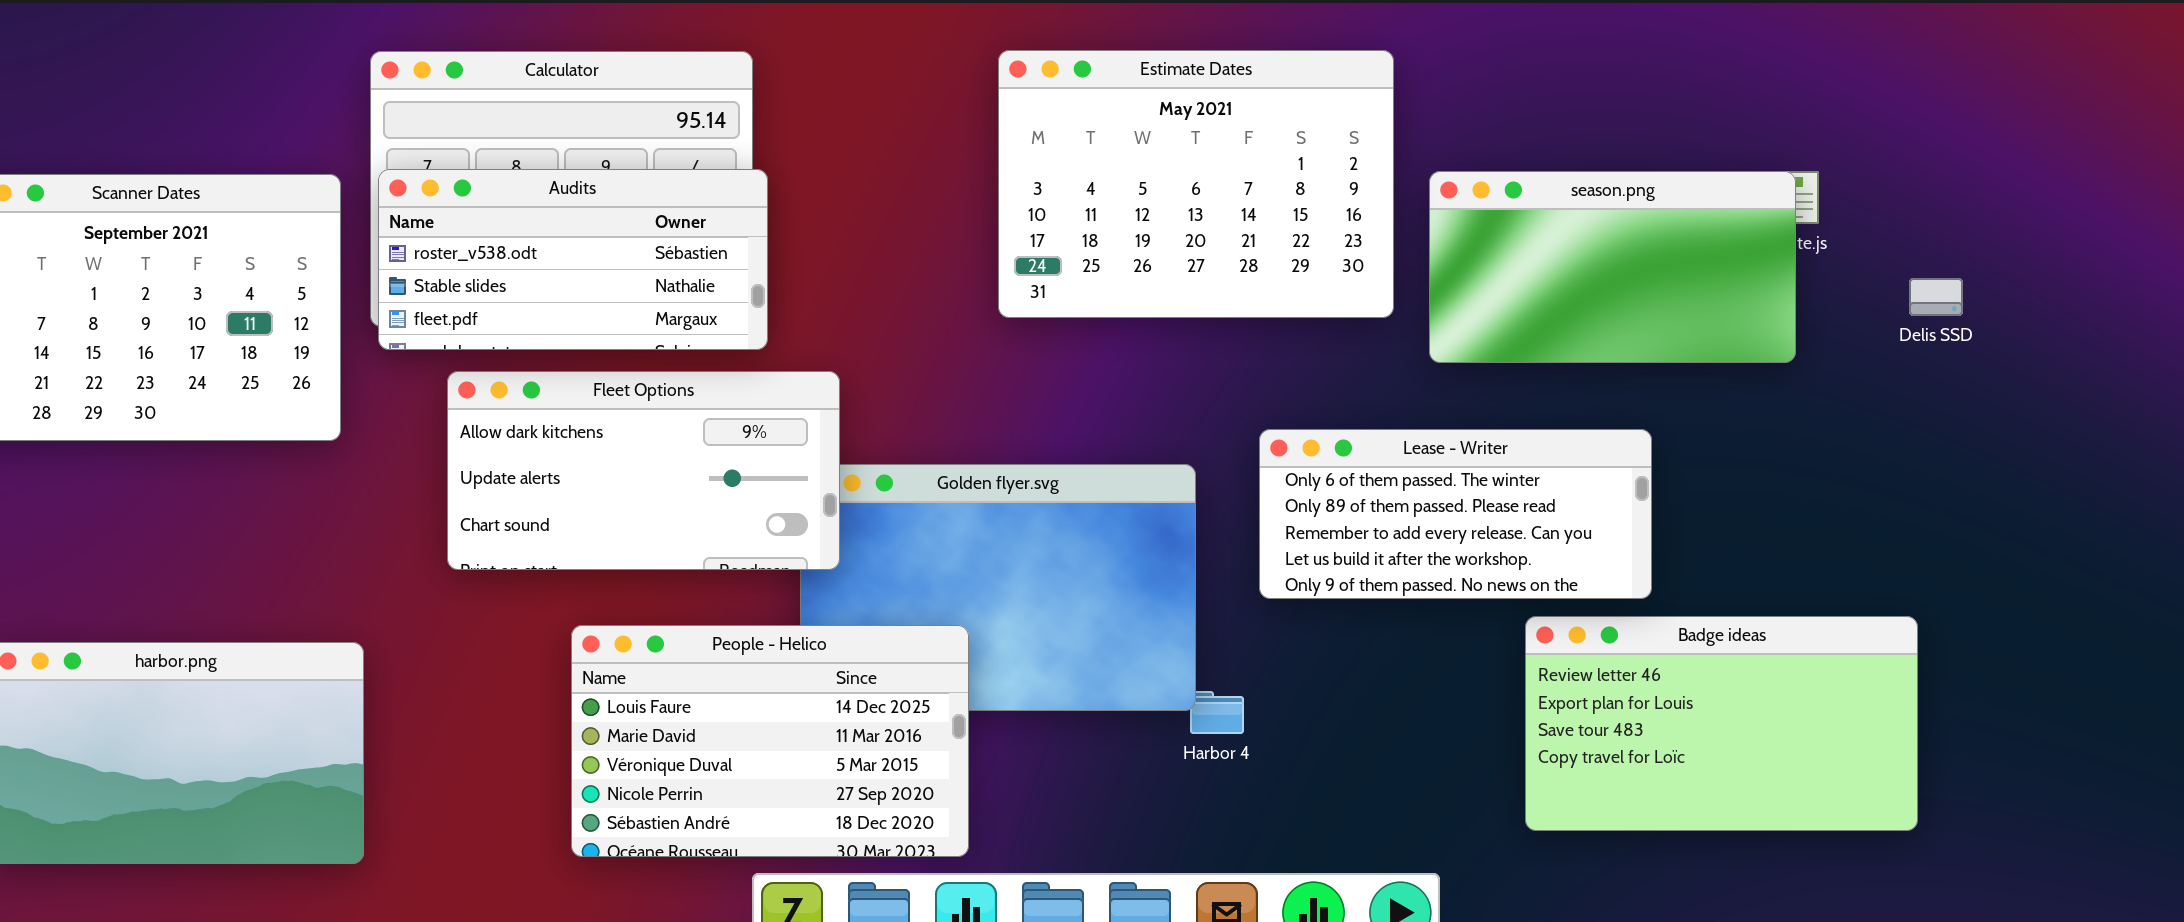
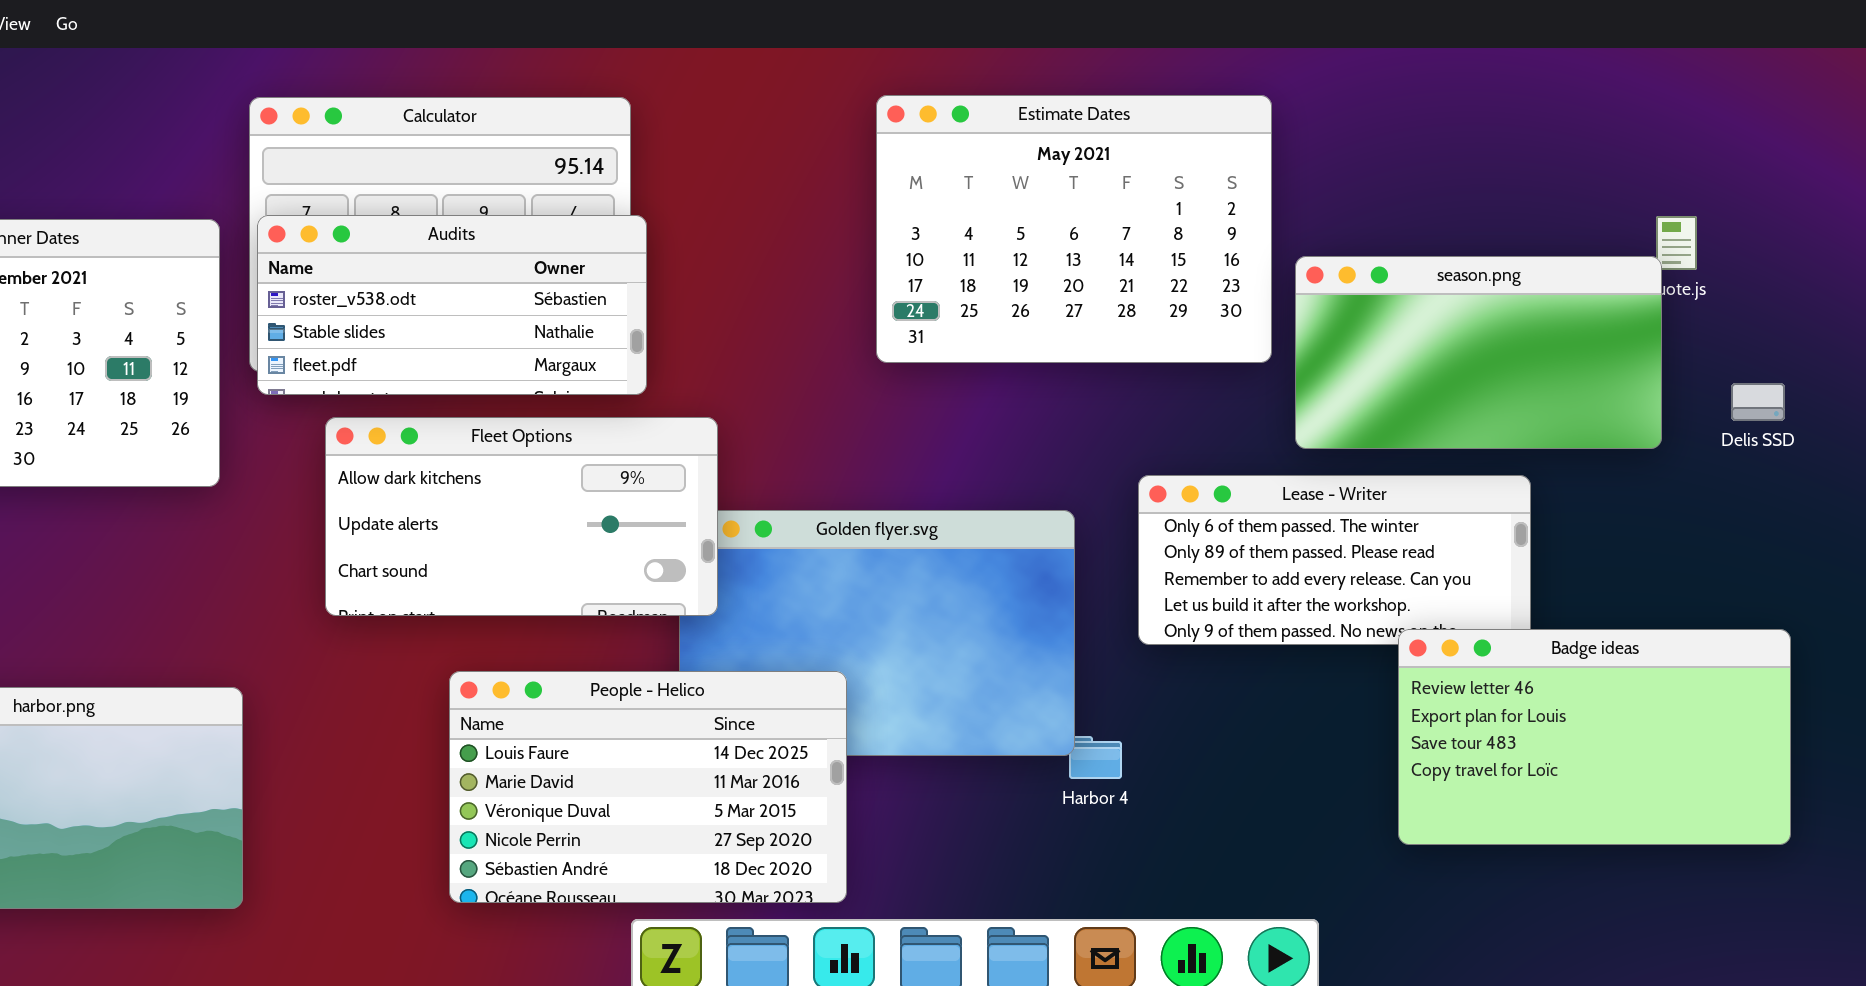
season.png: [1429,171,1796,363] -> [1295,256,1662,449], moved
Delis SSD: [1909,278,1963,316] -> [1731,383,1785,421], moved
Badge ideas: [1525,616,1918,831] -> [1398,629,1791,845], moved

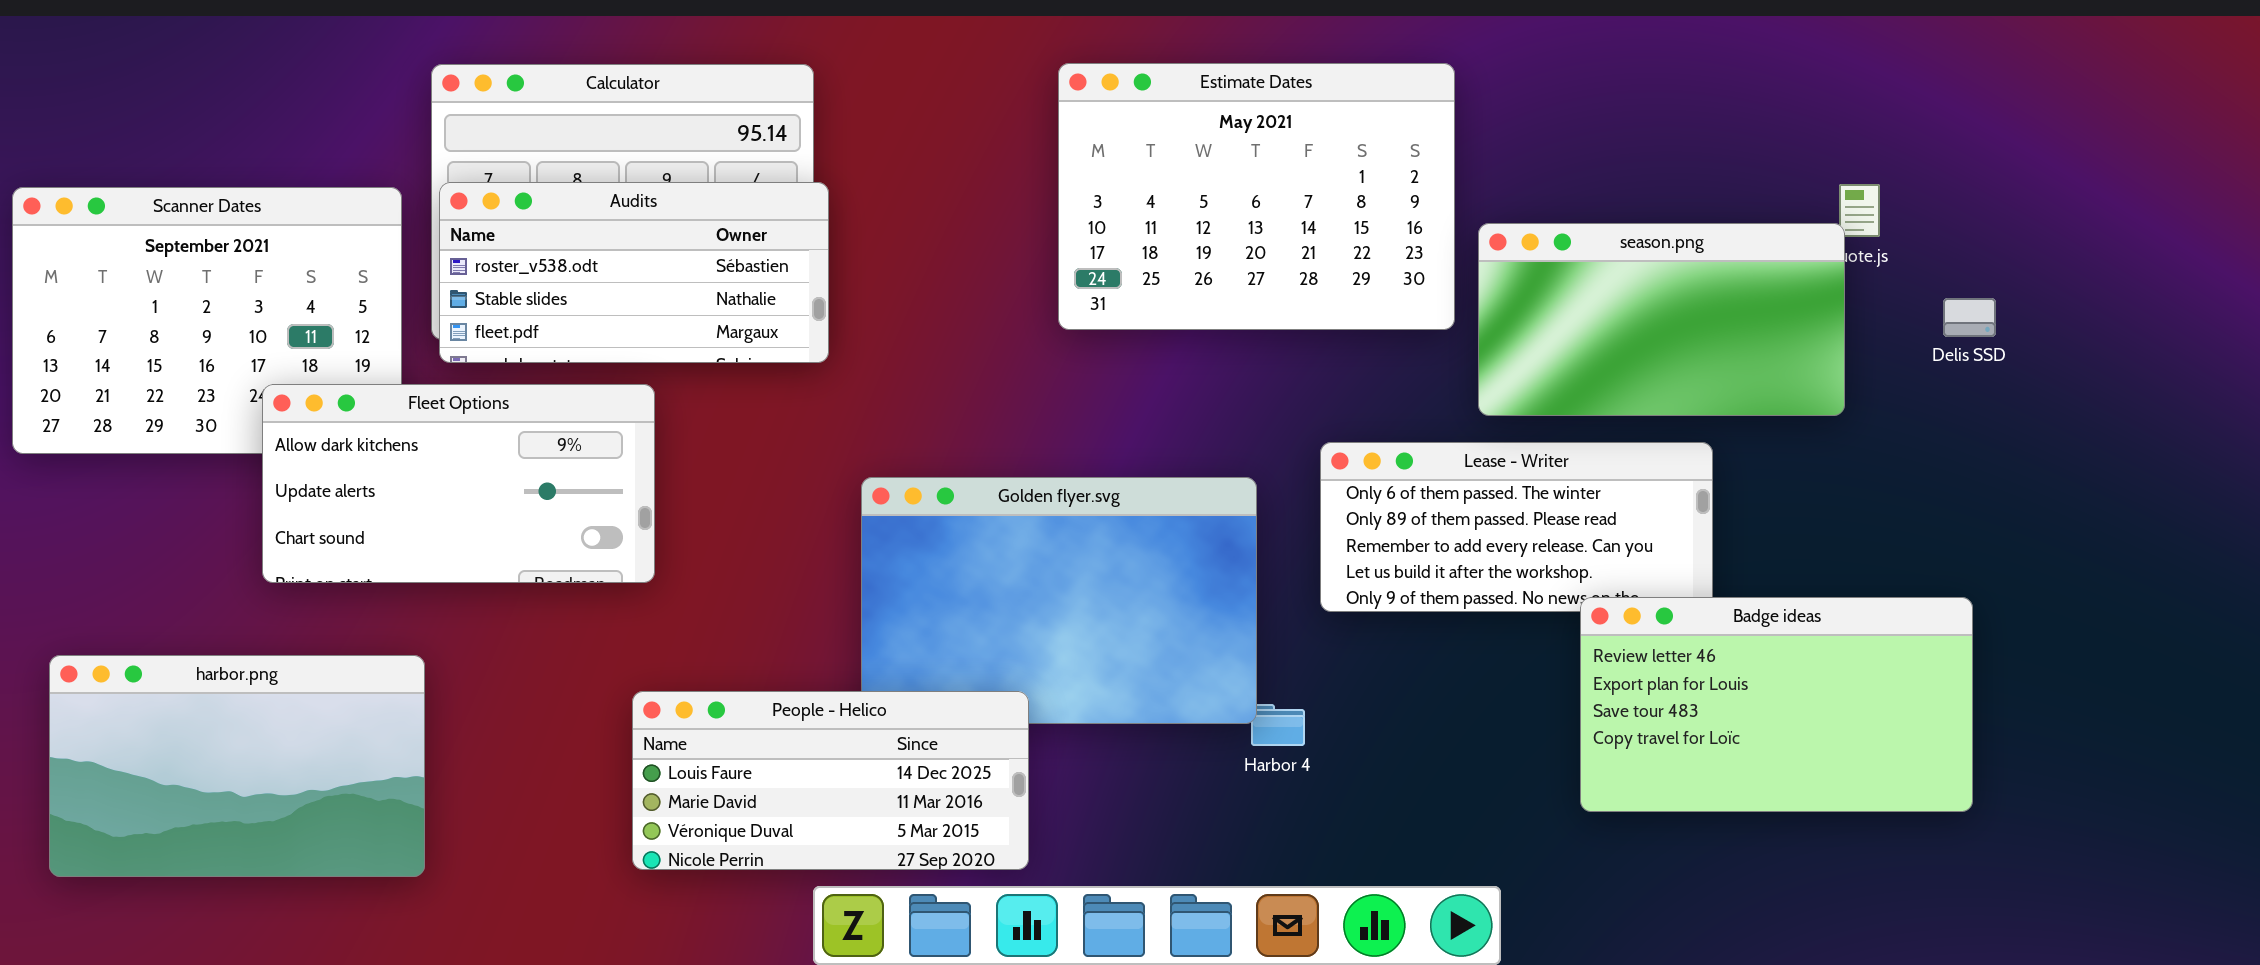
Delis SSD: [1731,383,1785,421] -> [1943,298,1996,337], moved
Fleet Options: [325,417,718,616] -> [262,384,655,583], moved
People - Helico: [449,671,847,903] -> [632,691,1029,870], resized

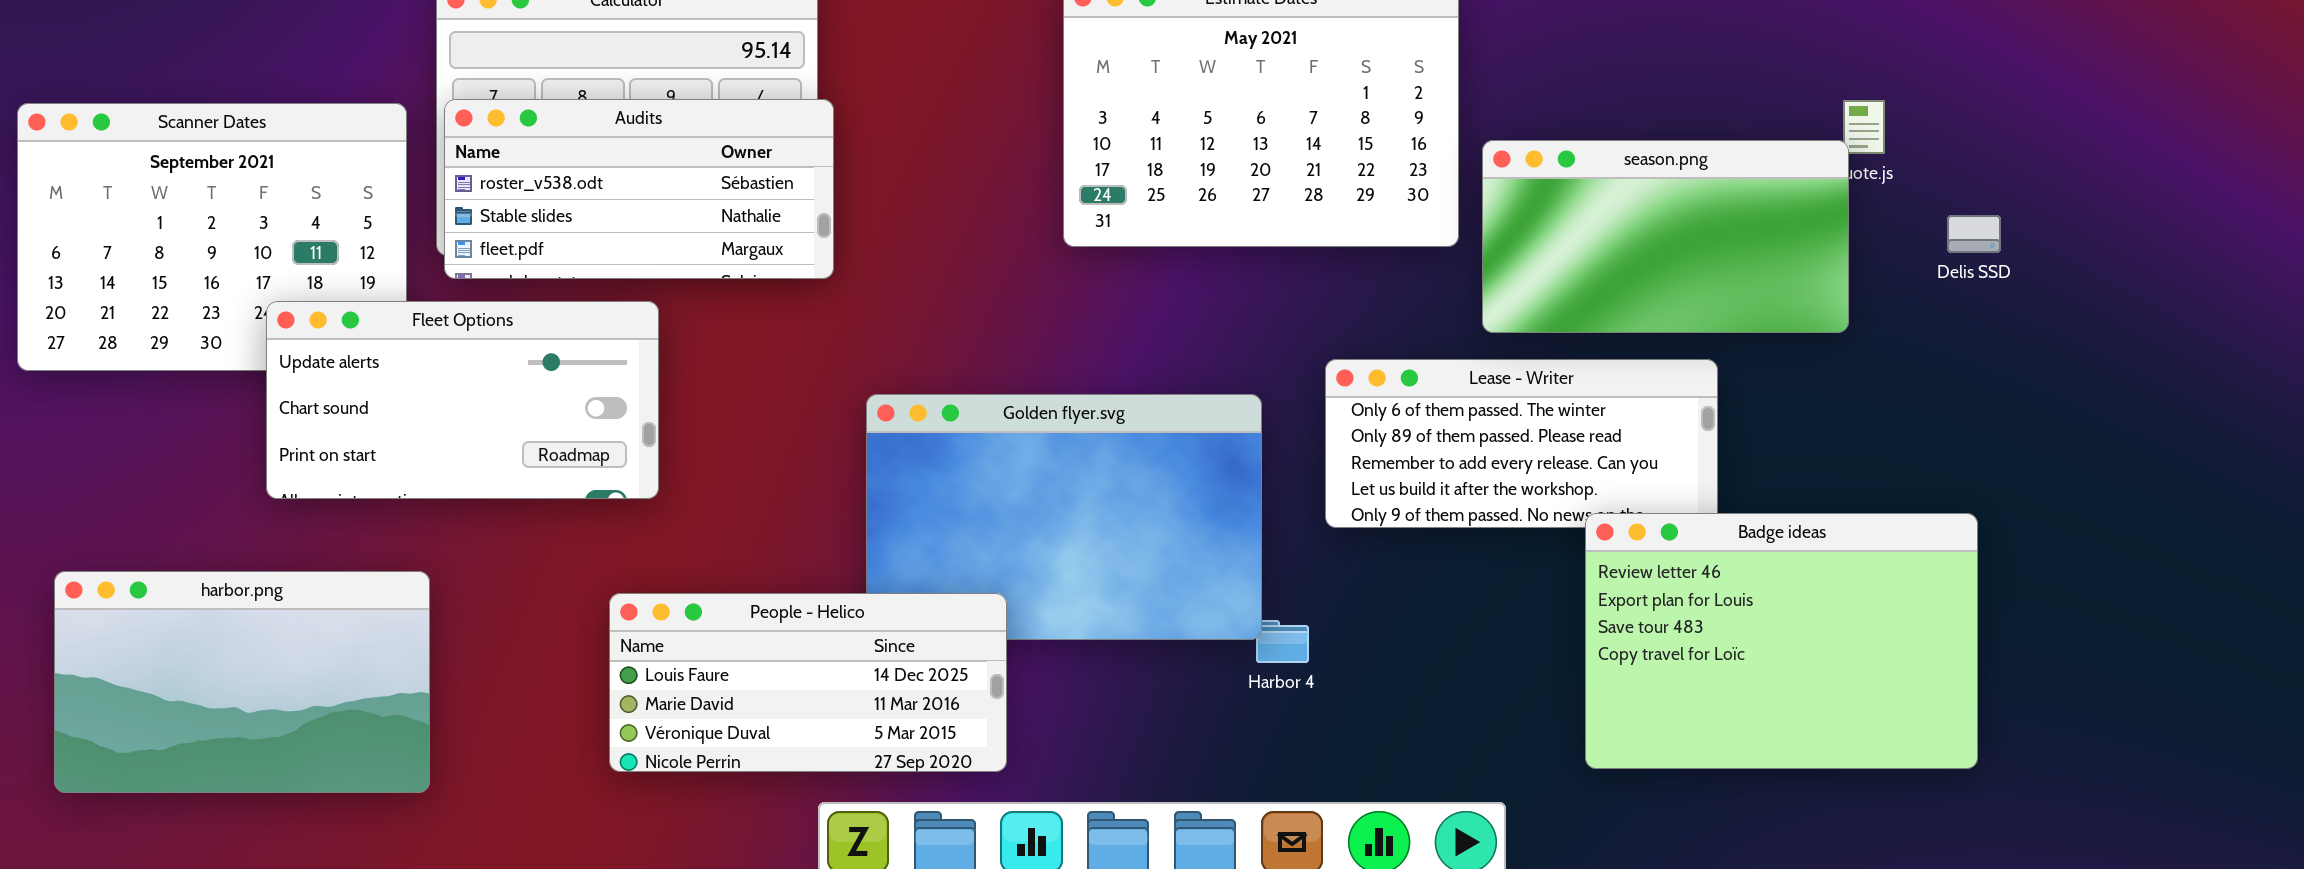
Fleet Options: [262,384,655,583] -> [266,301,659,499], scrolled down 1 row
Badge ideas: [1580,597,1973,812] -> [1585,513,1978,769], resized
People - Helico: [632,691,1029,870] -> [609,593,1007,772], moved

